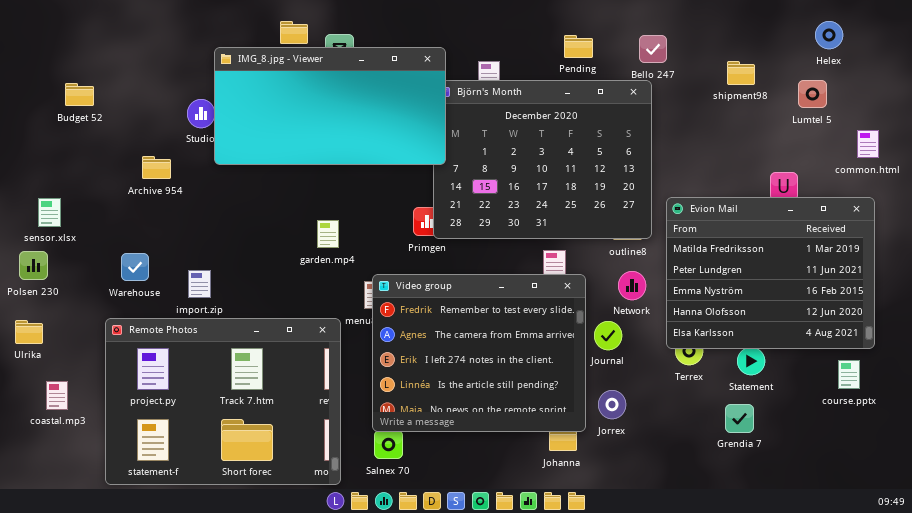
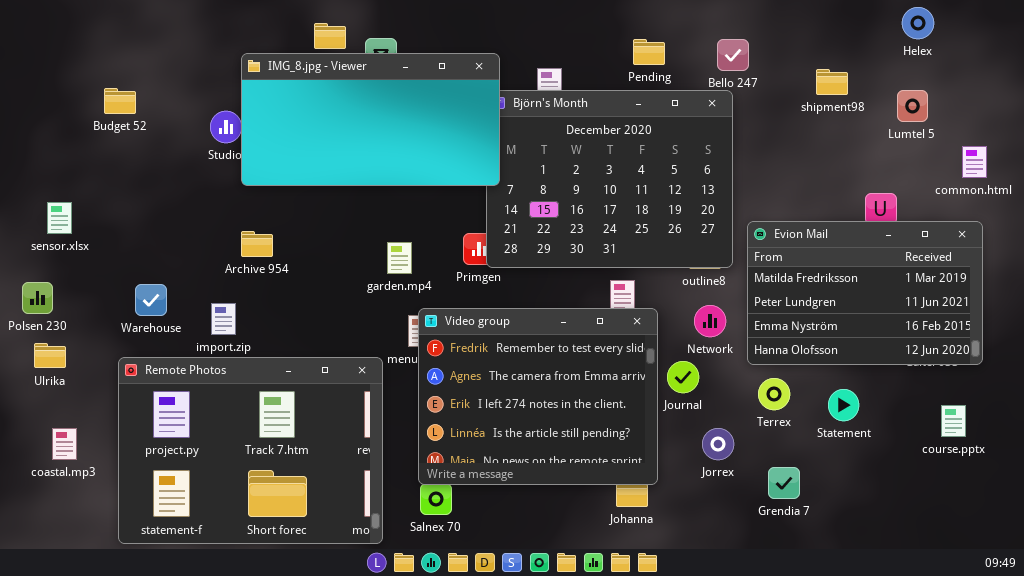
Helex: [815,21,843,49] -> [902,7,934,39], moved
Budget 52: [65,83,94,106] -> [104,88,136,114], moved
Archive 954: [142,156,171,179] -> [241,231,273,257], moved
Evion Mail: [666,197,875,349] -> [747,221,983,365], resized
sensor.xlsx: [38,198,61,227] -> [47,202,72,234], moved
garden.mp4: [317,220,339,248] -> [387,242,412,274], moved
Ulrika: [15,320,43,344] -> [34,343,66,368], moved
Jorrex: [598,390,626,419] -> [702,428,734,460], moved
Grendia 7: [725,404,754,433] -> [768,467,800,499], moved

